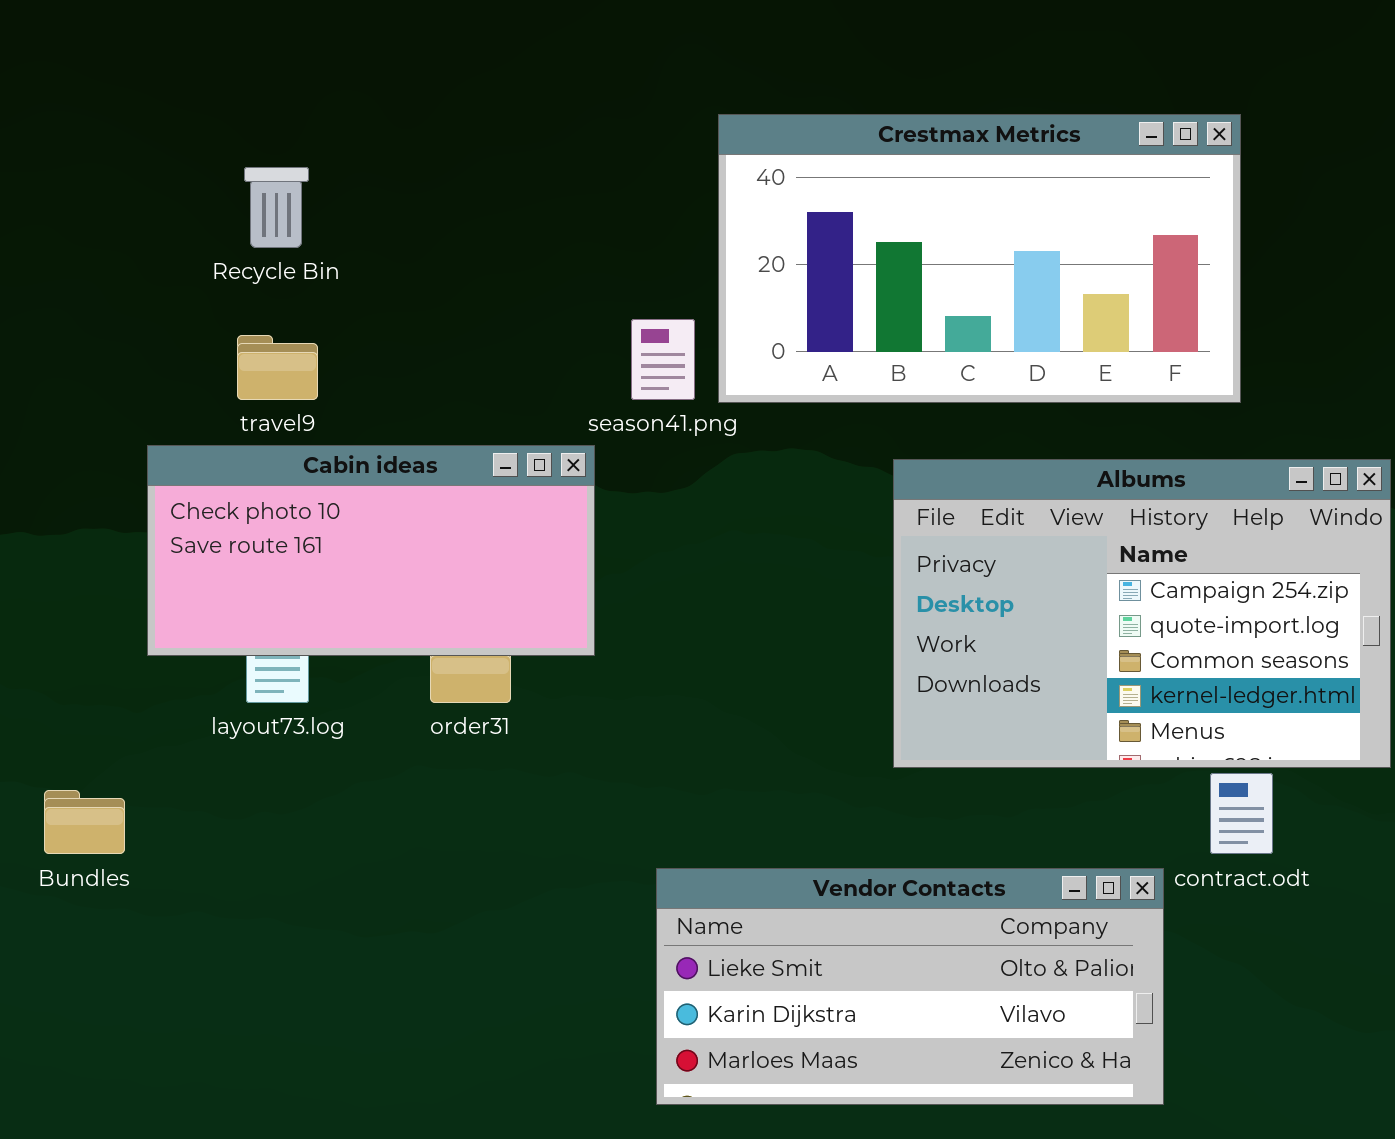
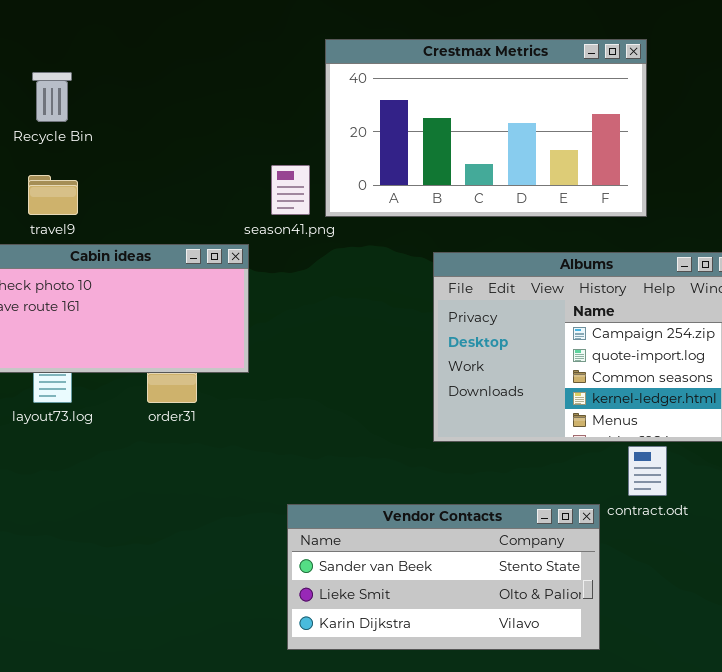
Vendor Contacts: [656,868,1164,1105] -> [287,504,600,650], scrolled up 1 row

